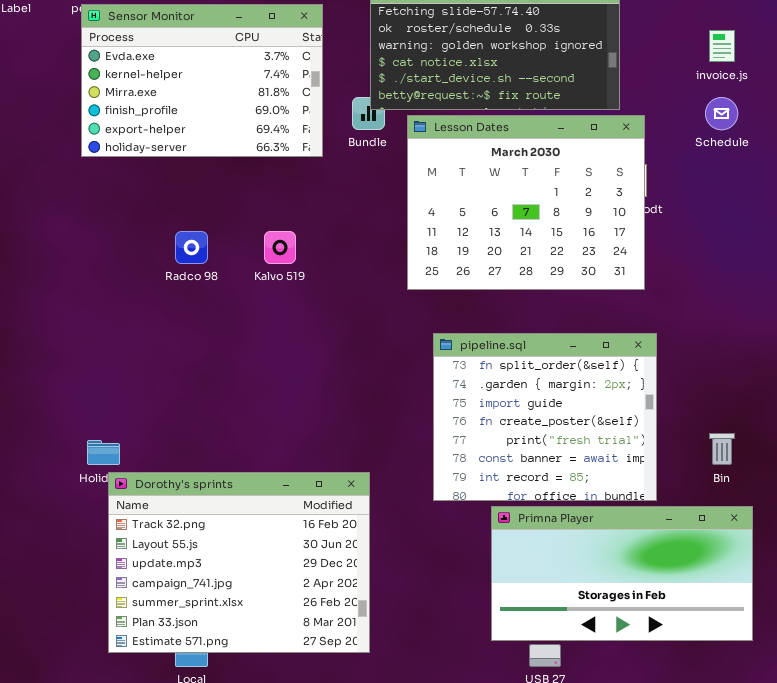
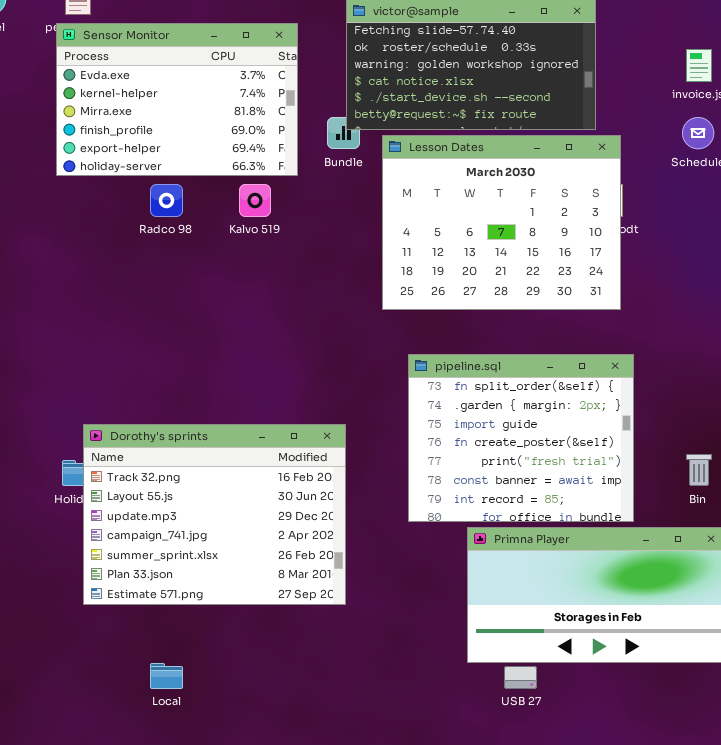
Radco 98: [175,231,208,264] -> [150,184,183,217], moved
Kalvo 519: [264,231,296,264] -> [239,184,271,217], moved
Dorothy's sprints: [108,472,370,653] -> [83,424,346,605], moved

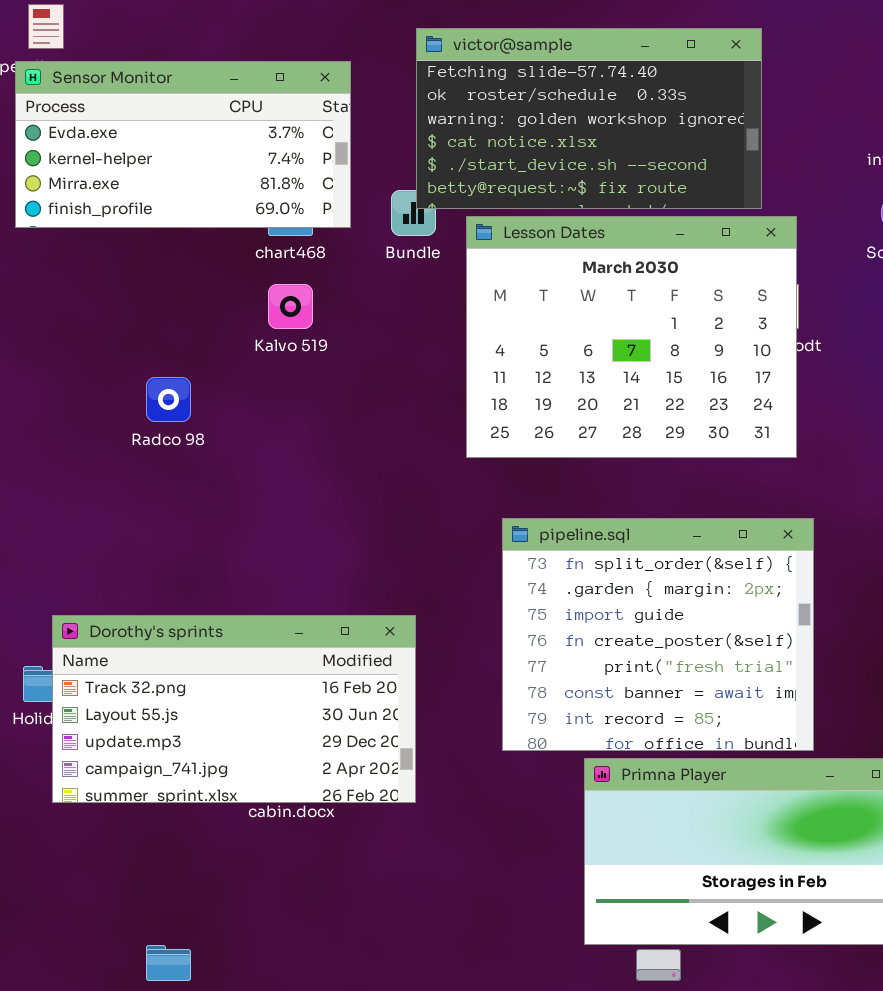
Sensor Monitor: [56,23,298,176] -> [15,61,351,228], resized
Radco 98: [150,184,183,217] -> [146,377,191,422], moved
Dorothy's sprints: [83,424,346,605] -> [52,615,416,803], resized

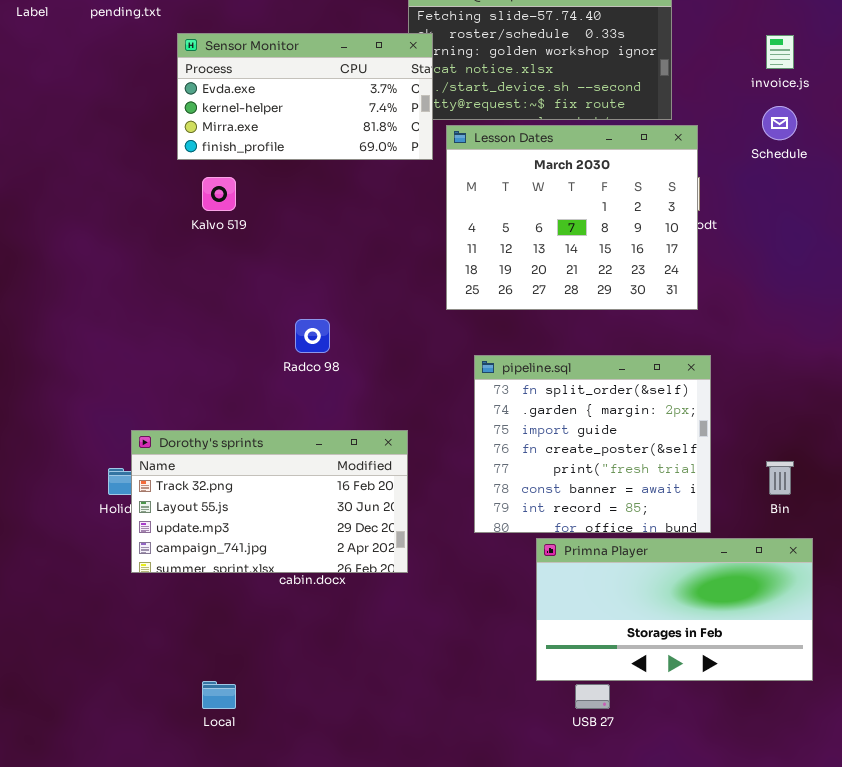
Sensor Monitor: [15,61,351,228] -> [177,33,433,160], moved
Kalvo 519: [268,284,313,329] -> [202,177,236,211], moved
Radco 98: [146,377,191,422] -> [295,319,330,353], moved

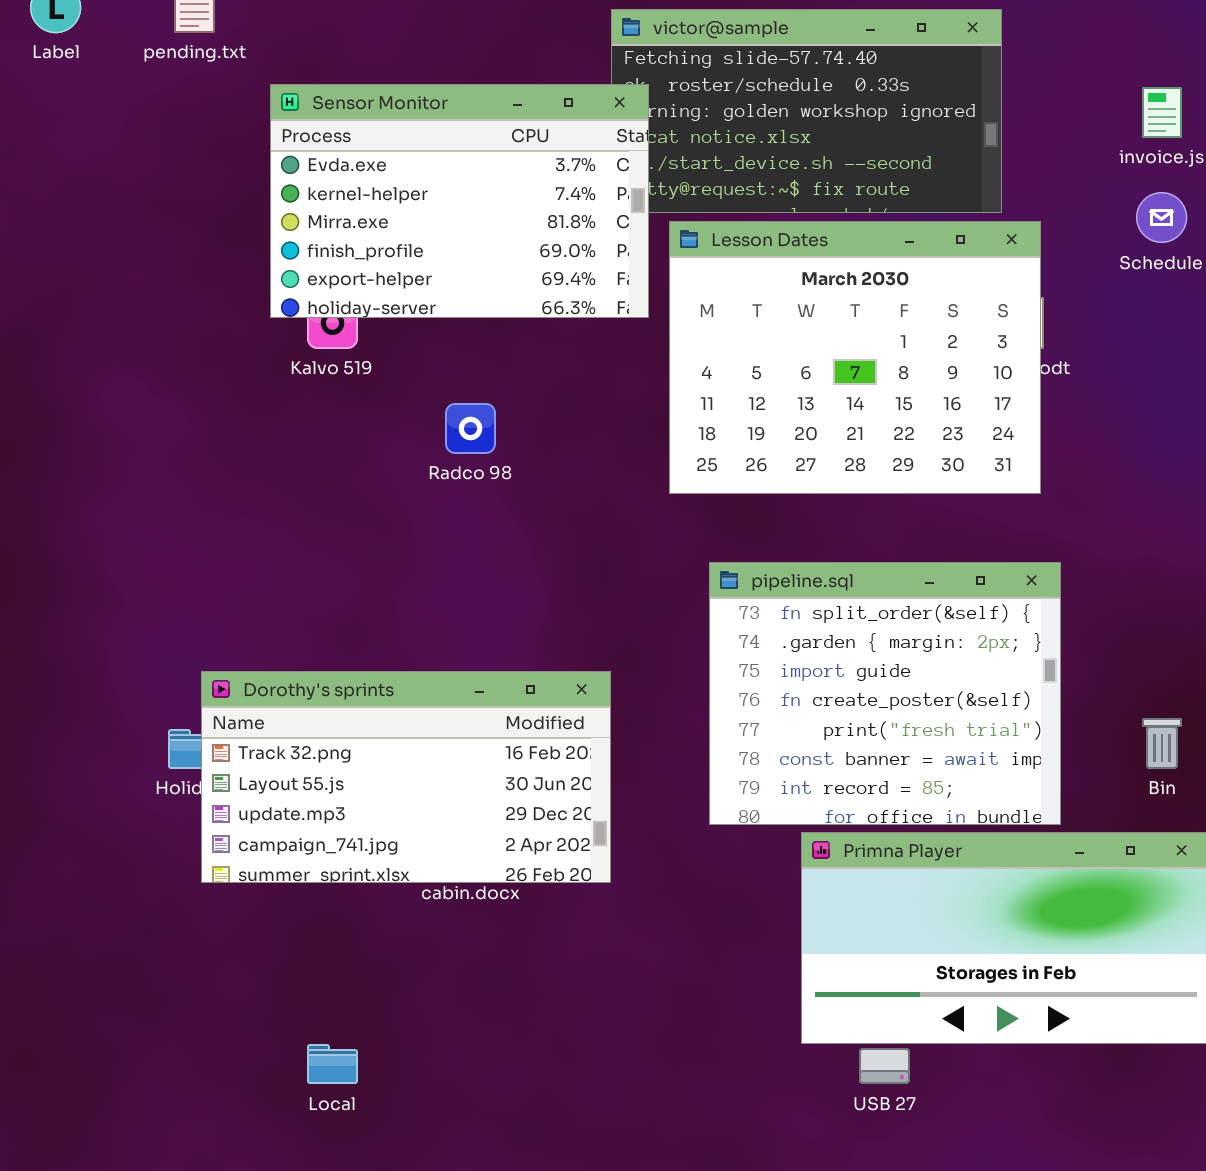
Sensor Monitor: [177,33,433,160] -> [270,84,649,318], resized
Radco 98: [295,319,330,353] -> [445,403,496,454], moved

